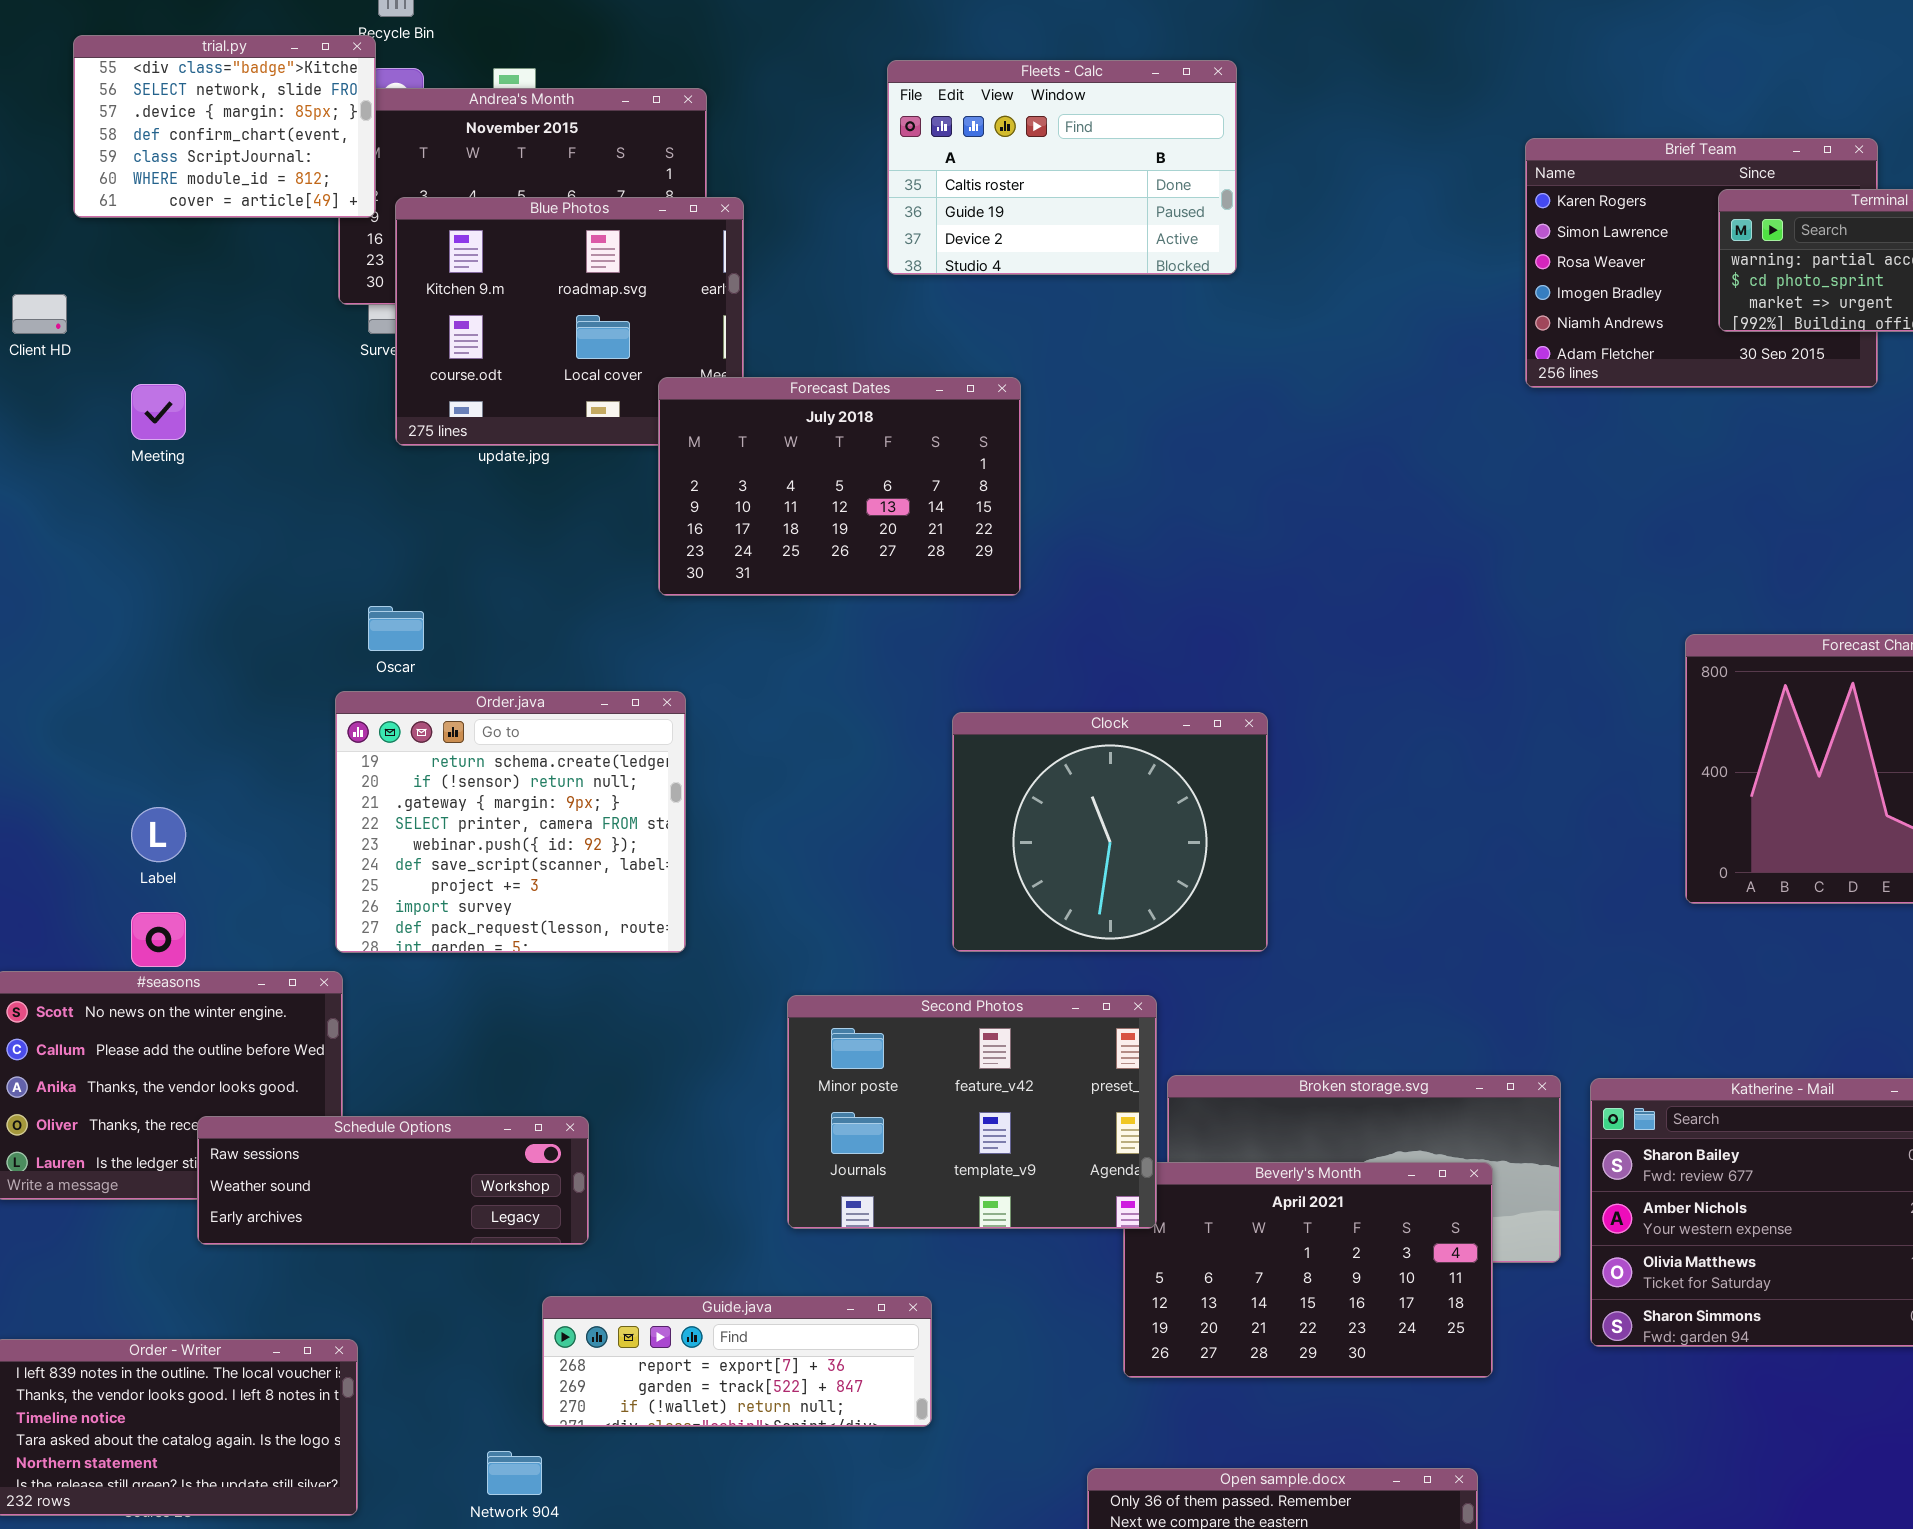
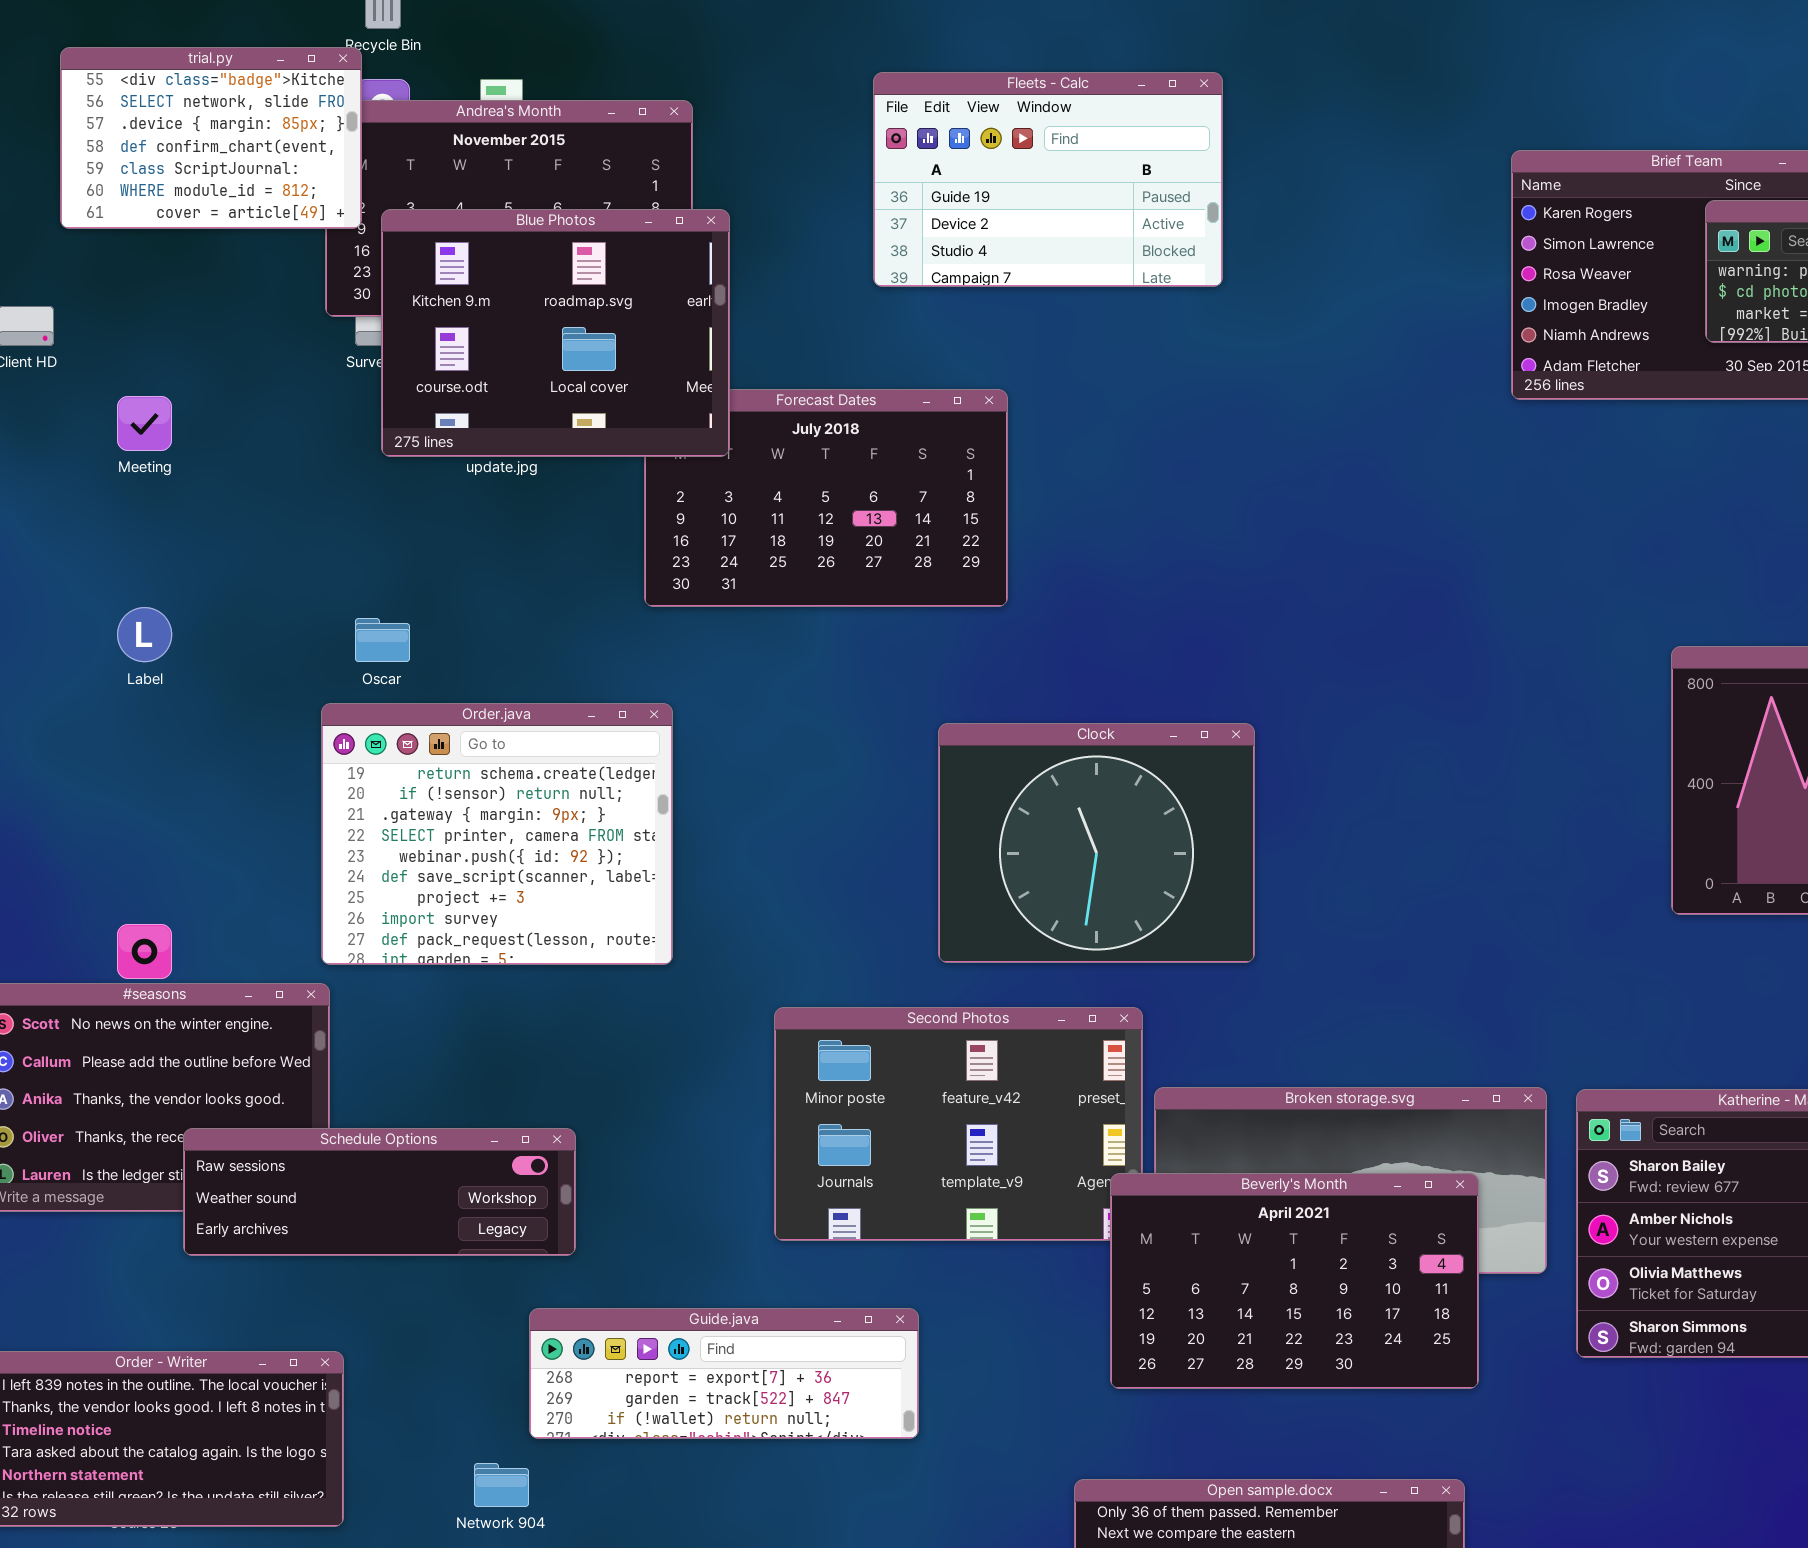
Fleets - Calc: [887,60,1237,275] -> [873,72,1223,287], scrolled down 1 row
Blue Photos: [395,197,744,446] -> [381,209,730,457], raised
Label: [131,807,186,862] -> [117,607,172,662], moved
Beverly's Month: [1123,1162,1493,1378] -> [1110,1173,1479,1389], raised

